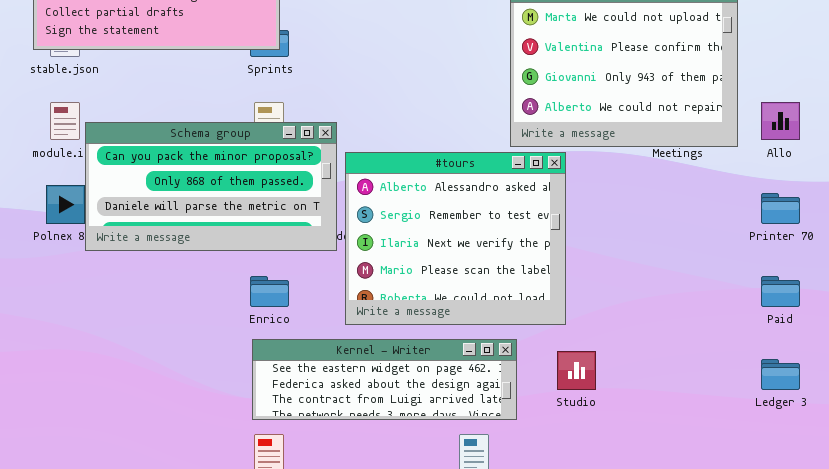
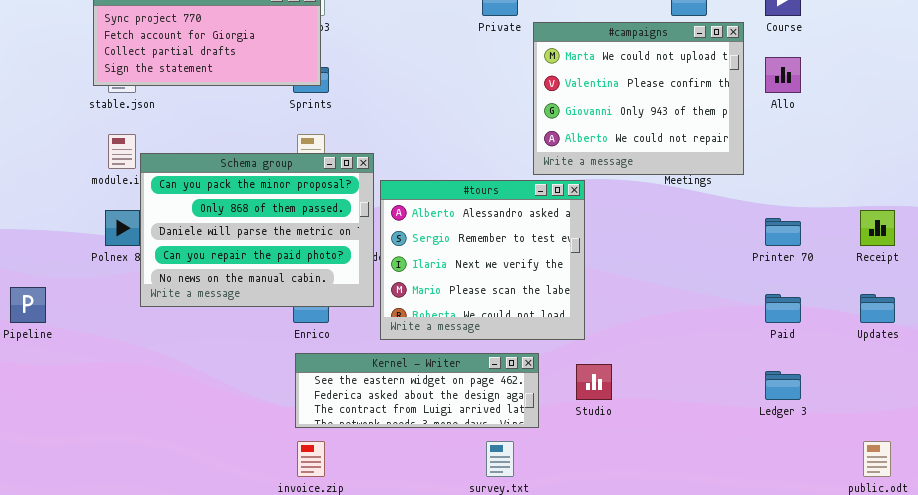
Allo: [761,102,800,140] -> [765,57,801,93], moved
Schema group: [85,122,337,251] -> [140,153,374,307], resized

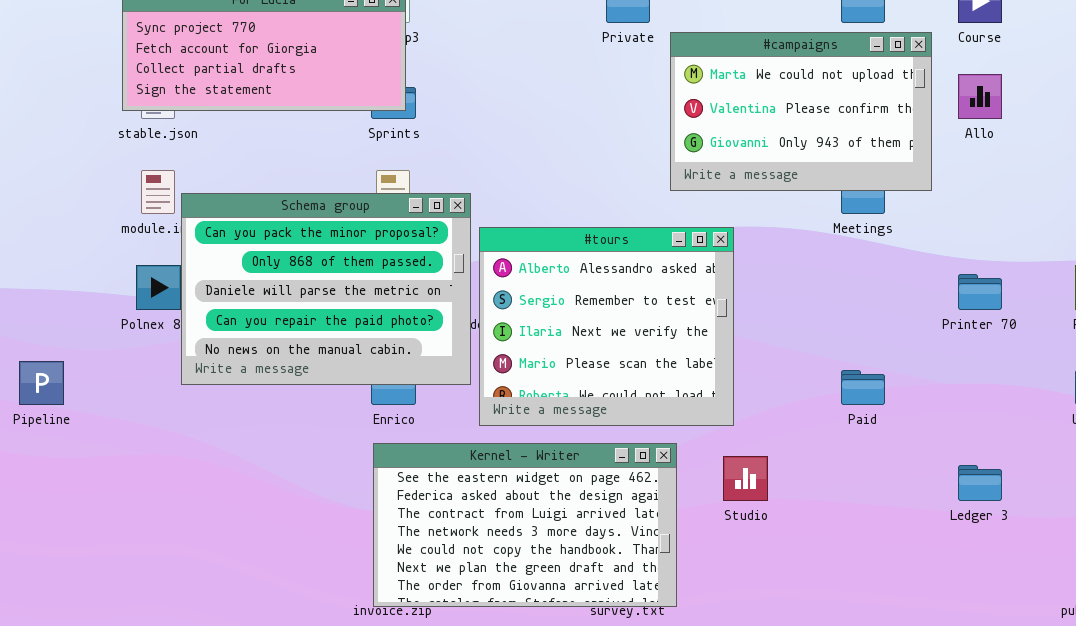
#campaigns: [533,22,744,175] -> [670,32,932,191], resized
Paid: [765,294,801,323] -> [841,370,885,405], moved
Kernel - Writer: [295,353,539,428] -> [373,443,677,607], resized

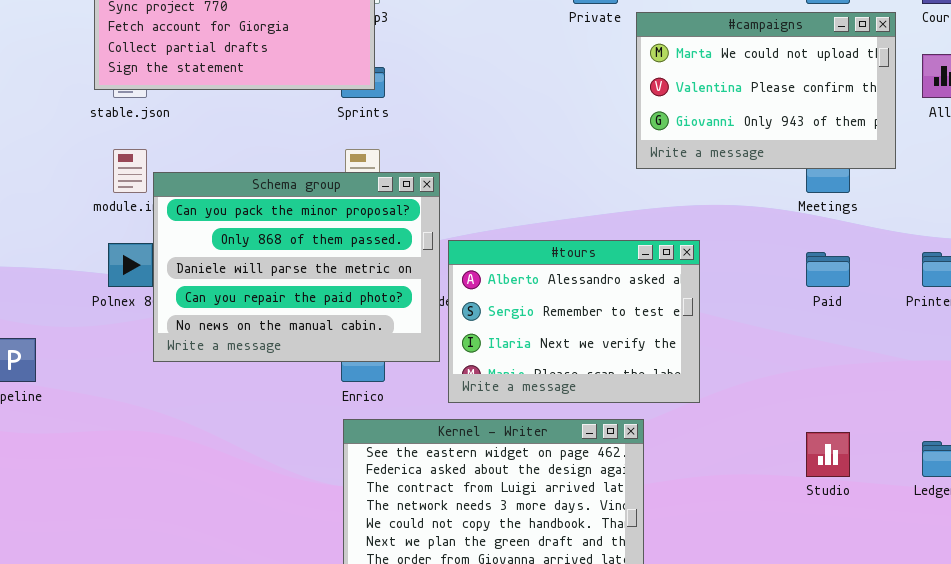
#tours: [479,227,734,426] -> [448,240,700,403], resized
Paid: [841,370,885,405] -> [806,252,850,287], moved
Studio: [723,456,768,501] -> [806,432,850,477], moved

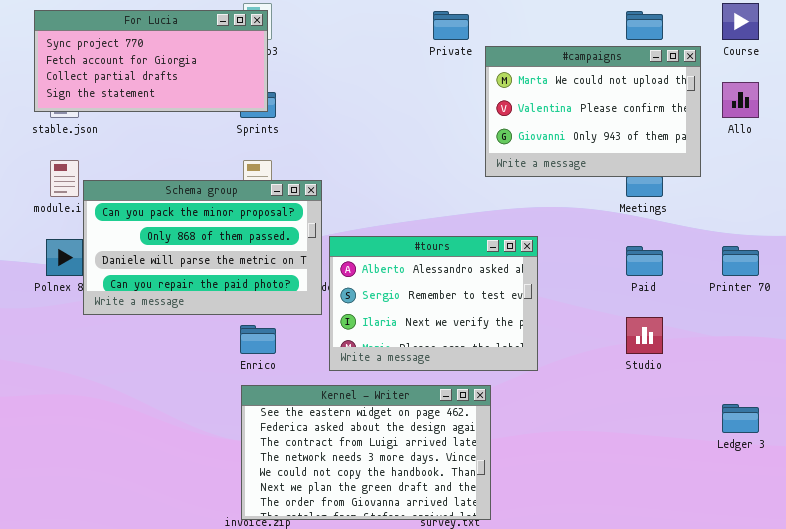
Schema group: [153,172,440,362] -> [83,180,322,315], resized
Studio: [806,432,850,477] -> [626,317,663,354], moved

